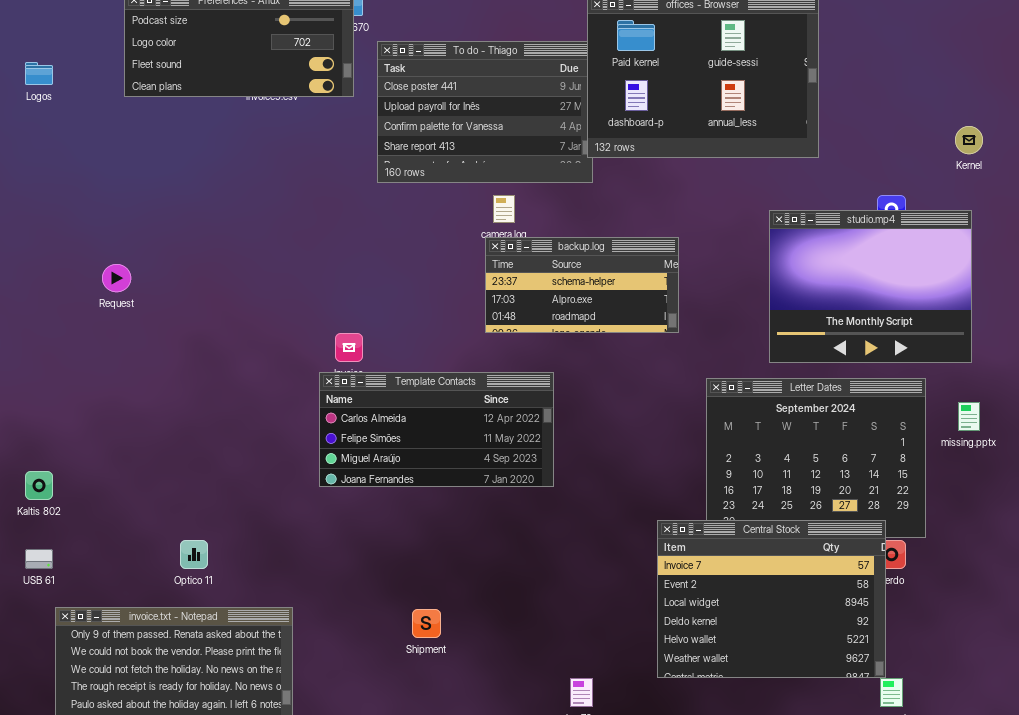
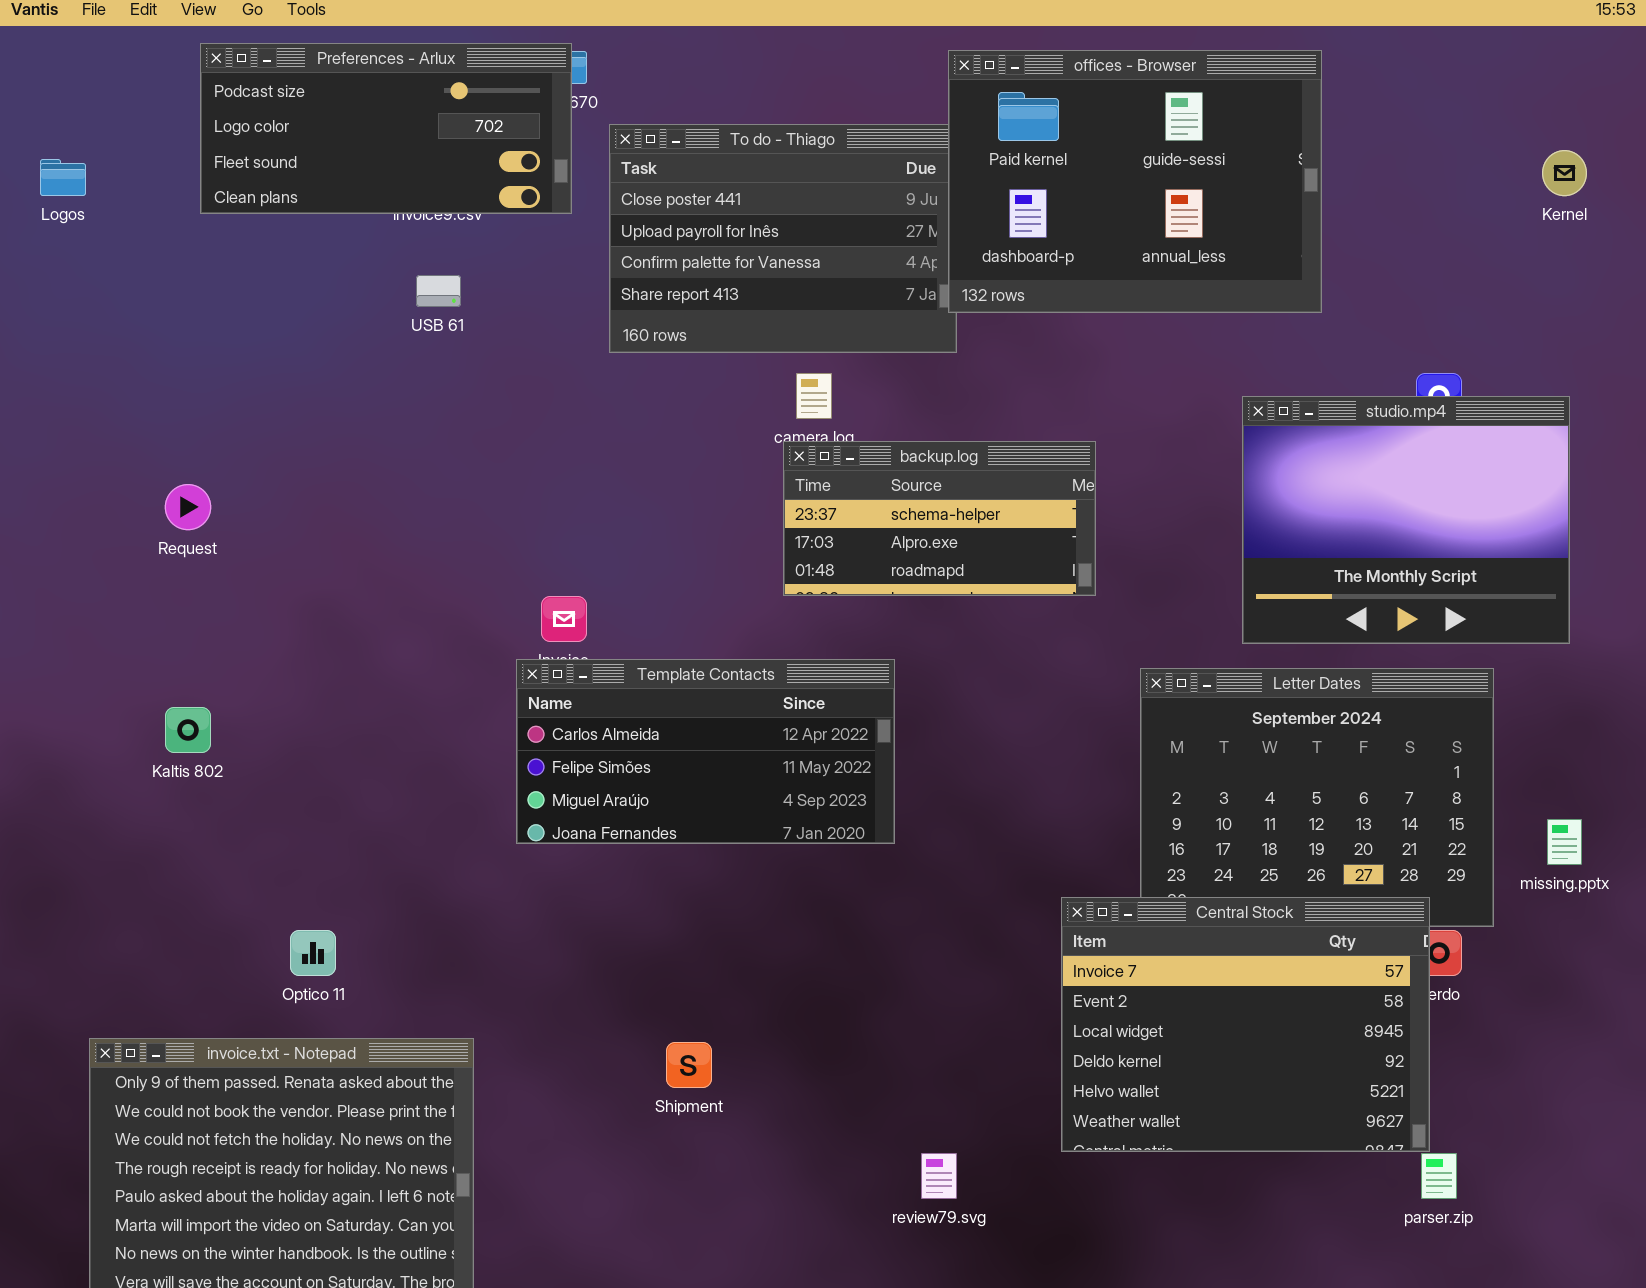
Kernel: [955,126,983,154] -> [1542,150,1587,196], moved
missing.pptx: [958,402,980,431] -> [1547,819,1582,865], moved
Kaltis 802: [25,471,53,500] -> [165,707,211,753], moved
USB 61: [25,549,53,569] -> [416,275,461,307], moved

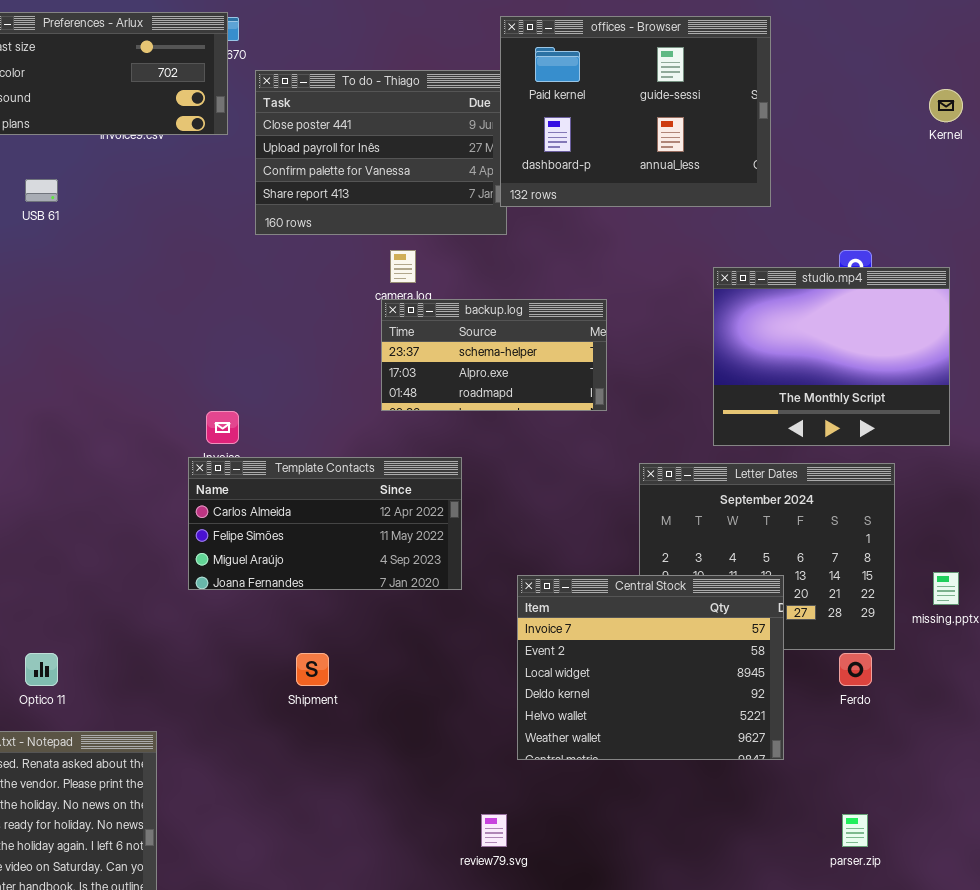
USB 61: [416,275,461,307] -> [25,179,58,202], moved
Central Stock: [1061,897,1430,1152] -> [517,575,784,760], moved
Shipment: [666,1042,712,1088] -> [296,653,329,686], moved

